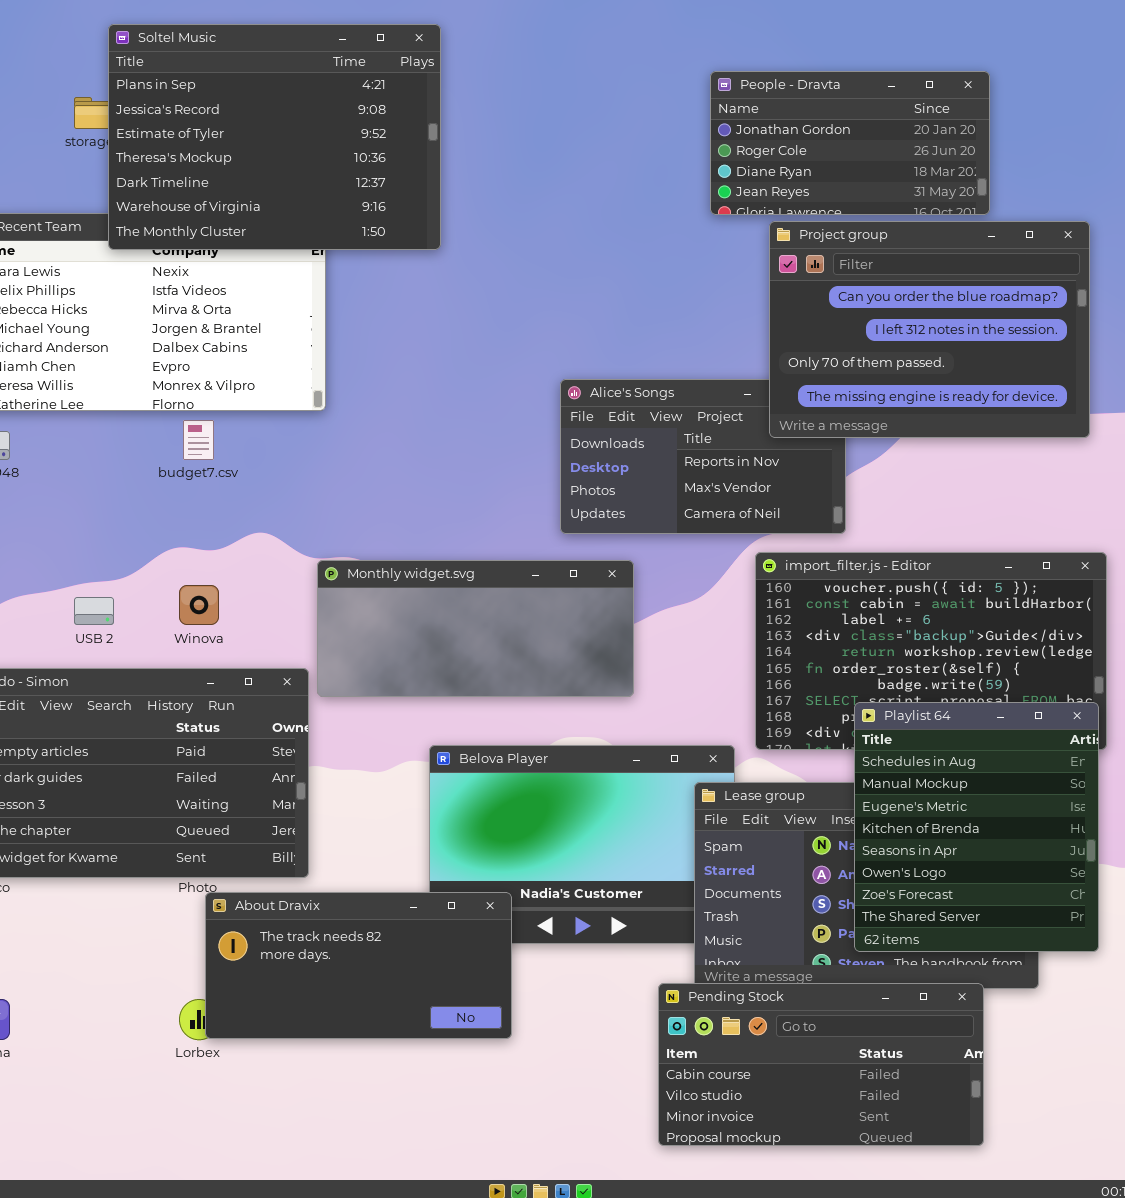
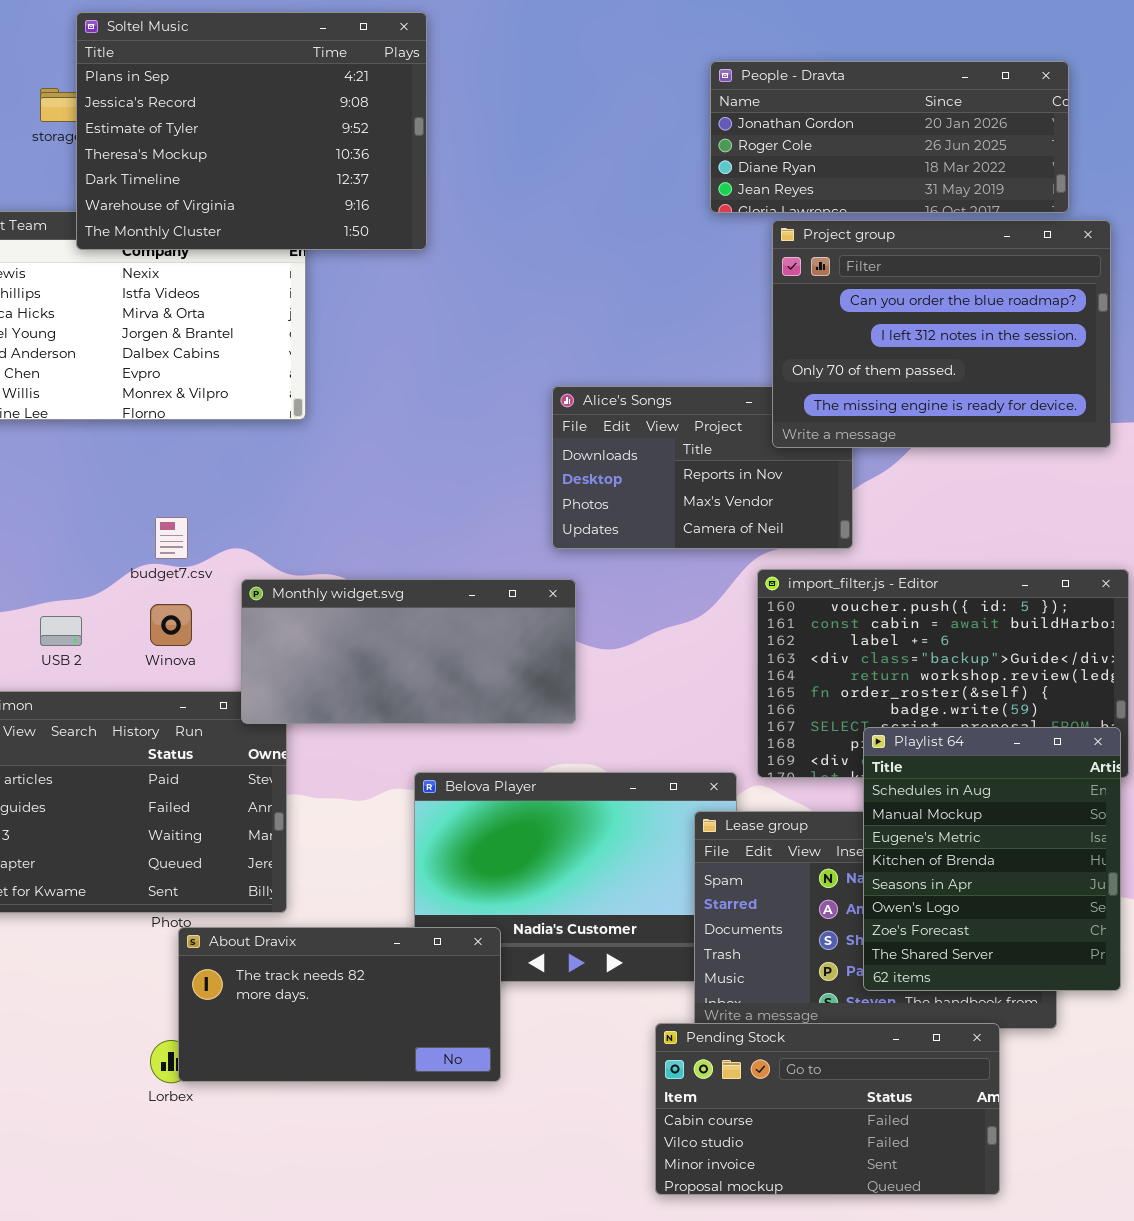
People - Dravta: [710,71,990,215] -> [710,61,1069,213], resized
budget7.csv: [183,420,214,460] -> [155,517,188,559], moved
Monthly widget.svg: [317,560,634,697] -> [241,579,576,724], moved

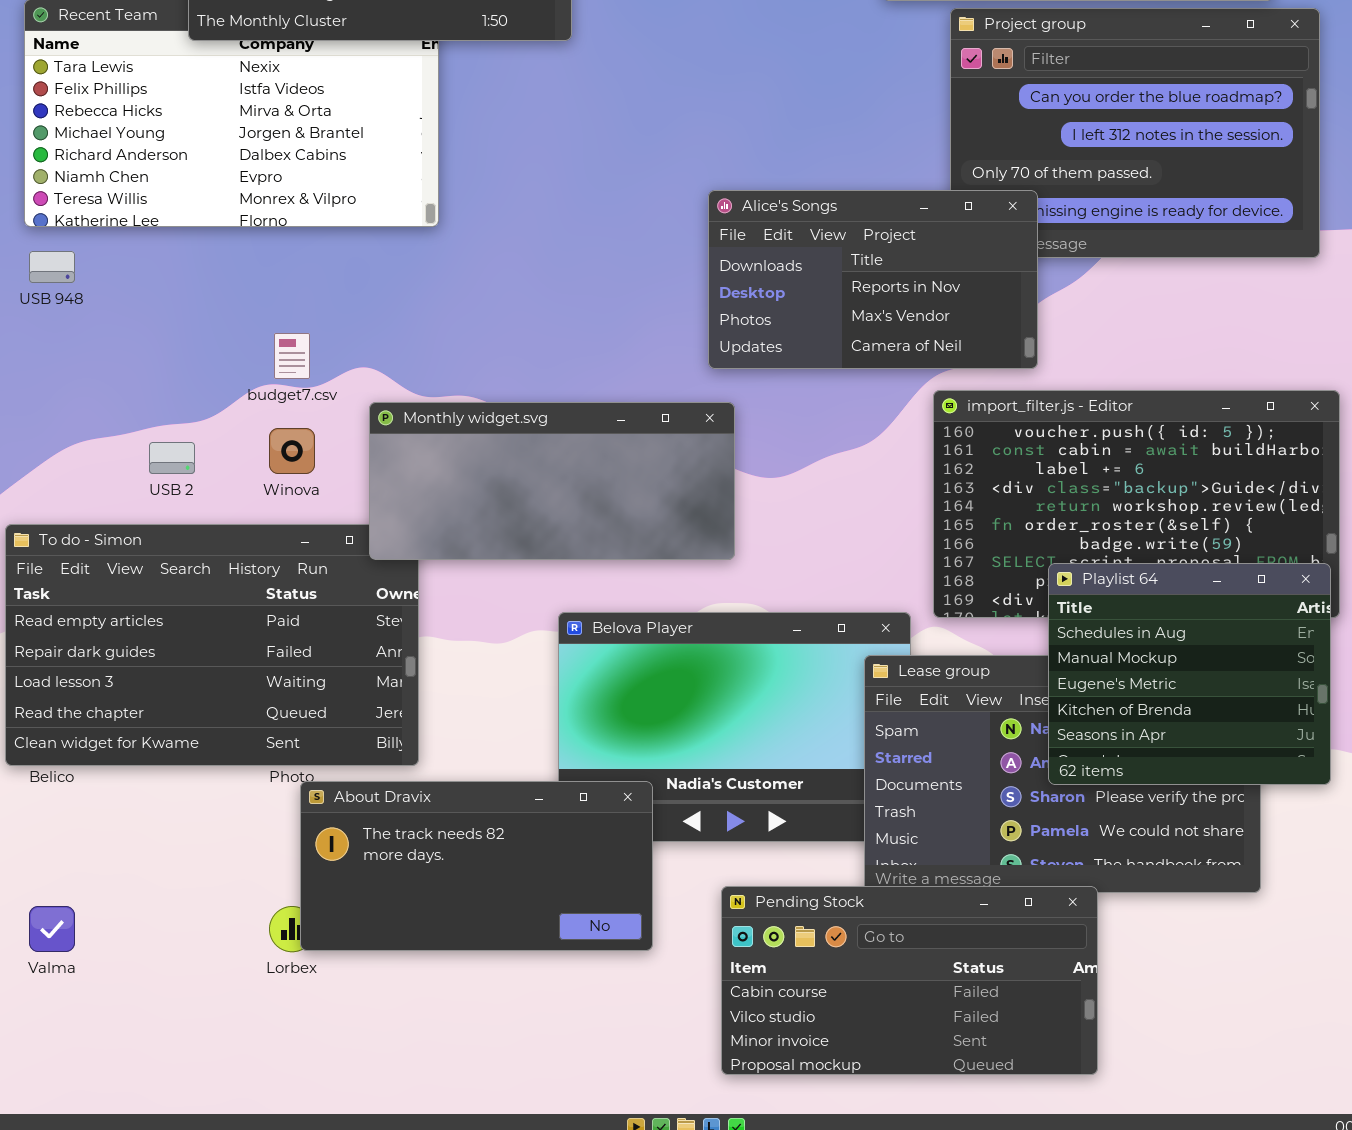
Alice's Songs: [552,386,853,549] -> [708,190,1038,369], raised
Playlist 64: [863,727,1121,991] -> [1048,563,1331,785], resized
Pending Stock: [655,1023,1000,1195] -> [721,886,1098,1075], moved

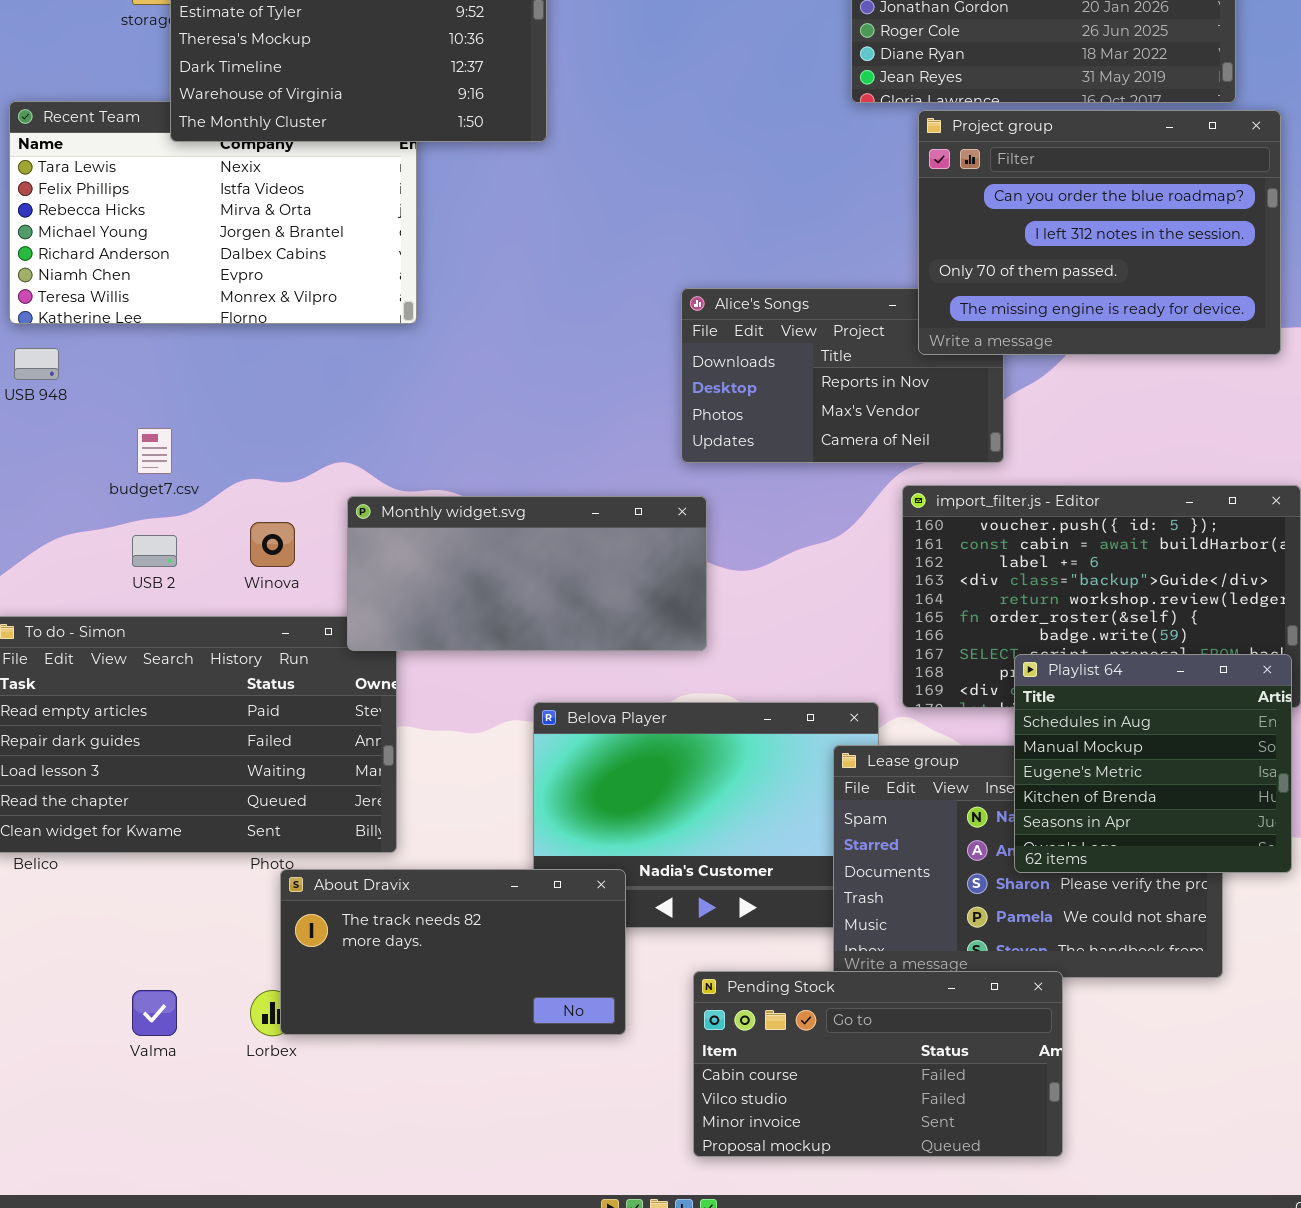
Project group: [950,8,1320,258] -> [918,110,1281,355], raised
budget7.csv: [274,333,310,379] -> [137,428,172,474], moved
Valma: [29,906,75,952] -> [132,990,177,1036], moved

